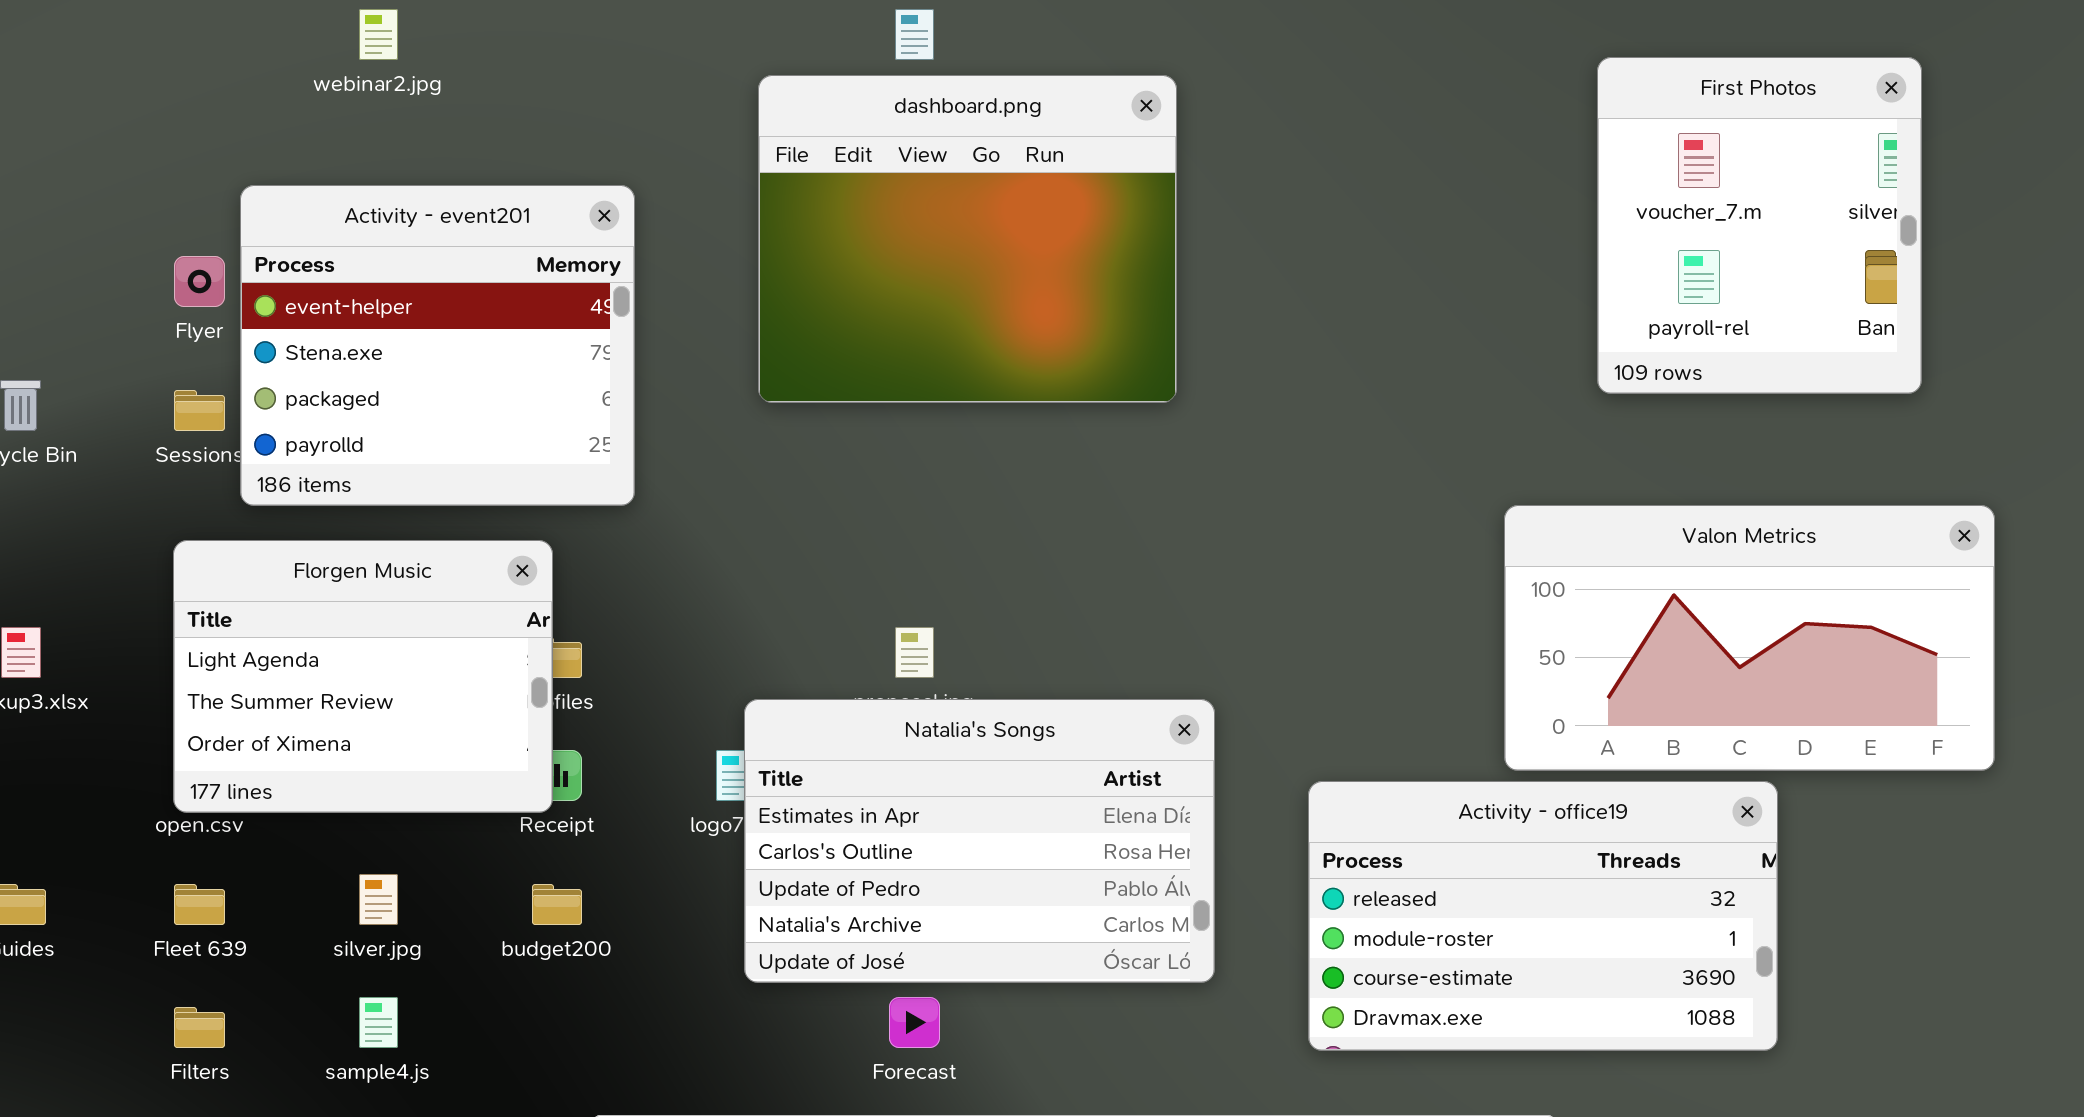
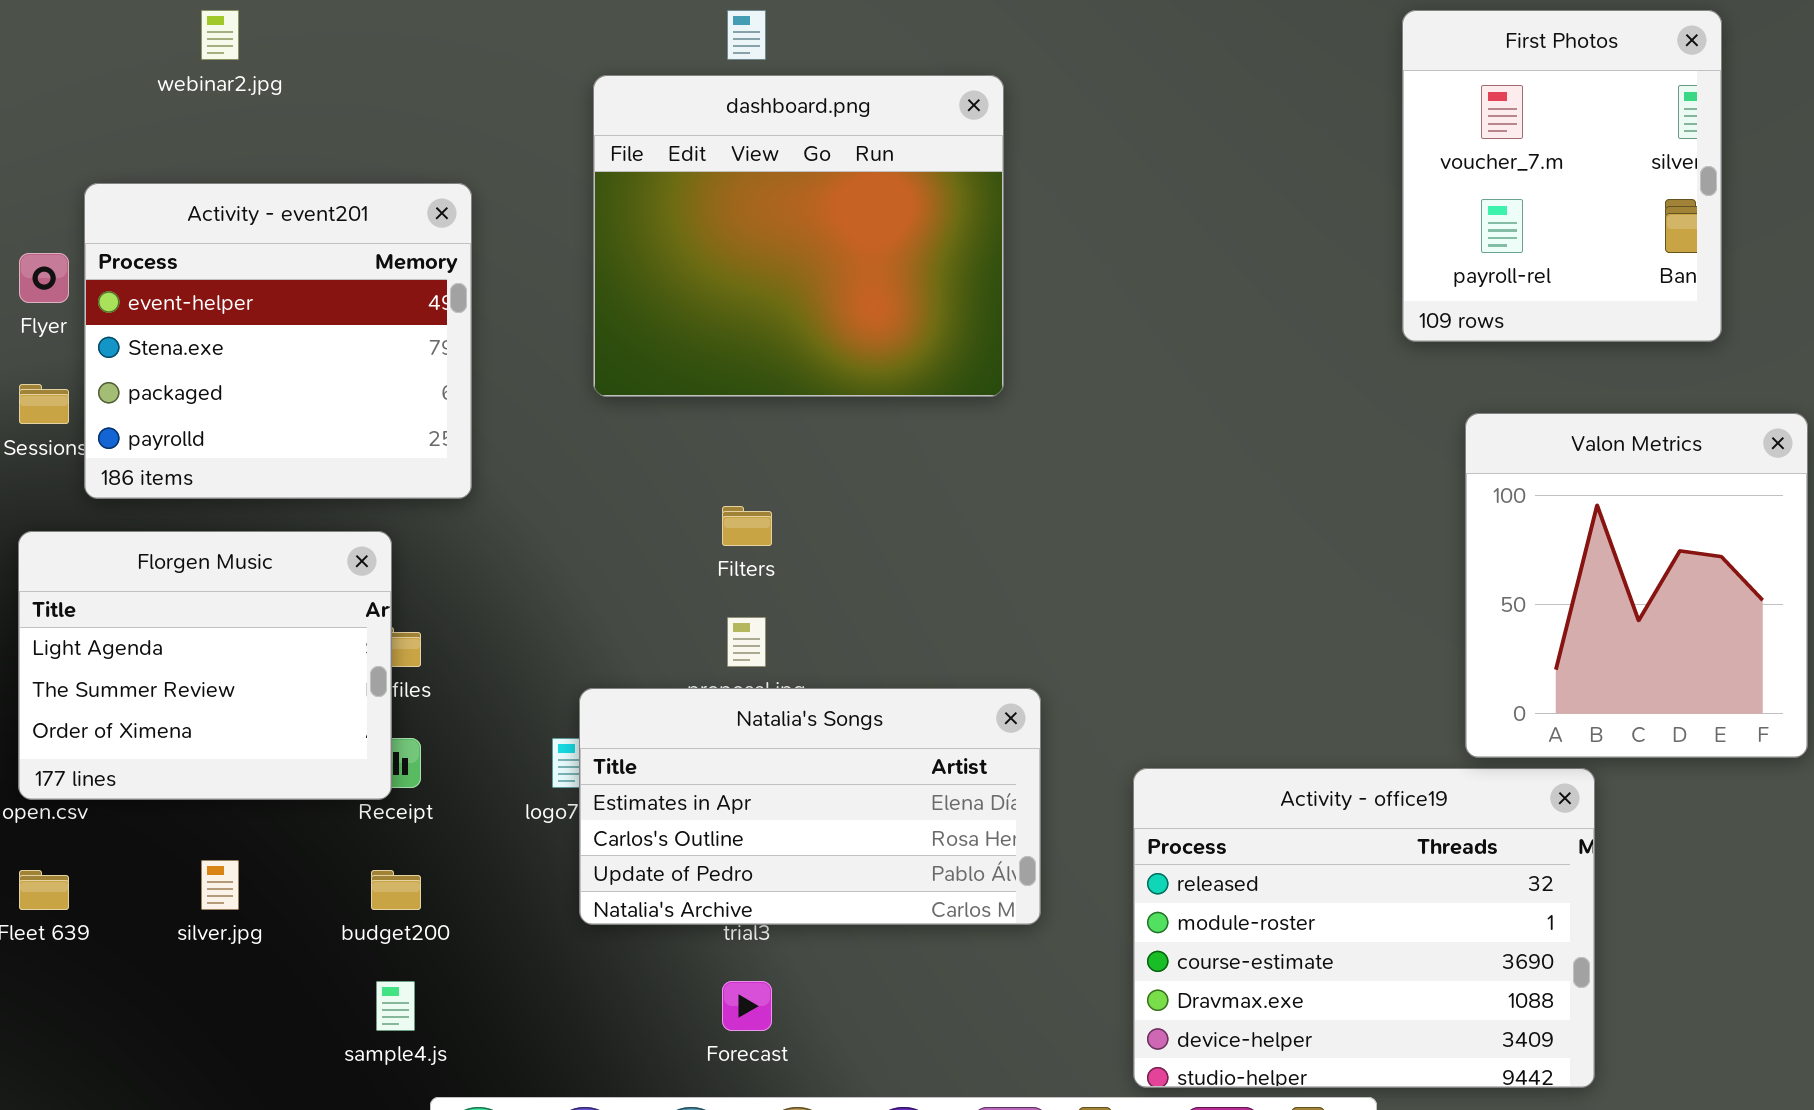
First Photos: [1597,57,1922,394] -> [1402,10,1722,342], moved
Valon Metrics: [1504,505,1995,771] -> [1465,413,1808,758], resized
Natalia's Songs: [744,699,1215,983] -> [579,688,1041,925], resized
Activity - office19: [1308,781,1778,1051] -> [1133,768,1595,1088], resized
sample4.js: [359,997,398,1048] -> [376,981,415,1031], moved
Filters: [174,1007,225,1048] -> [722,506,772,546], moved

